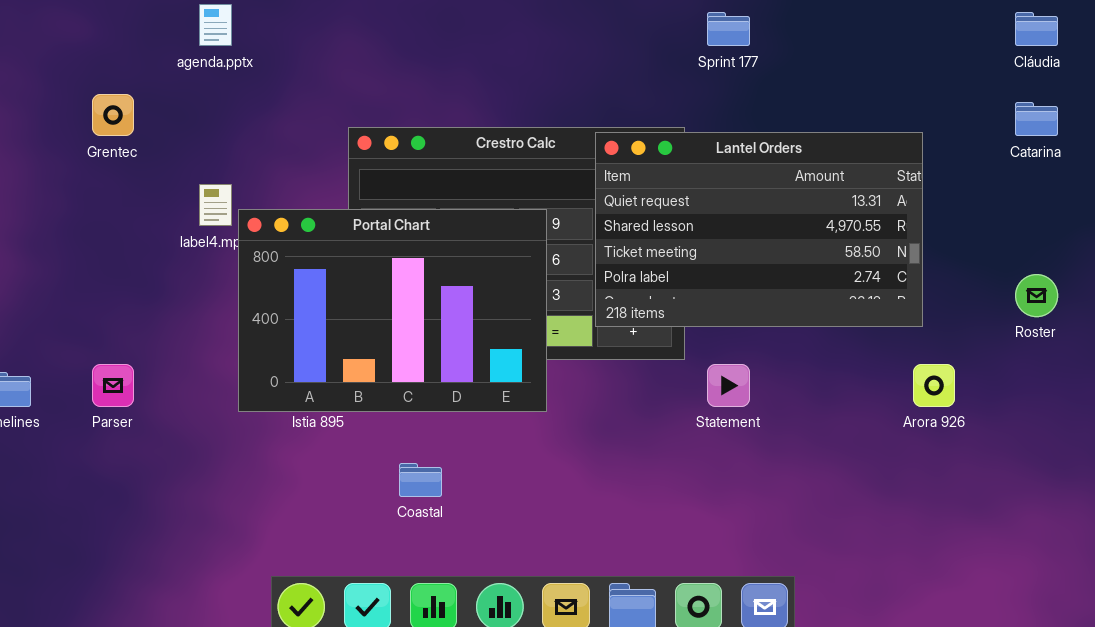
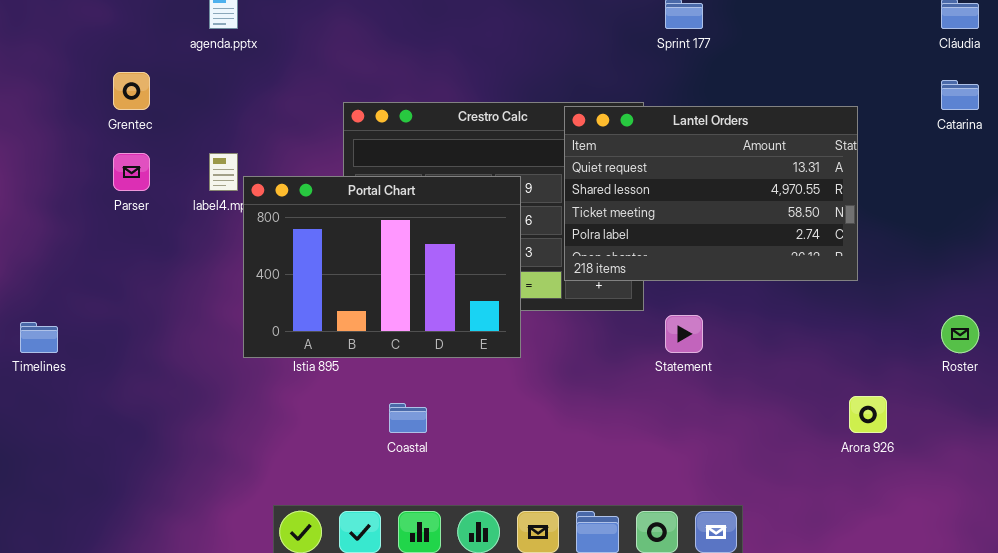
Roster: [1015,274,1058,317] -> [941,315,979,353], moved
Parser: [92,364,134,407] -> [113,153,150,191], moved
Arora 926: [913,364,955,407] -> [849,396,887,433], moved

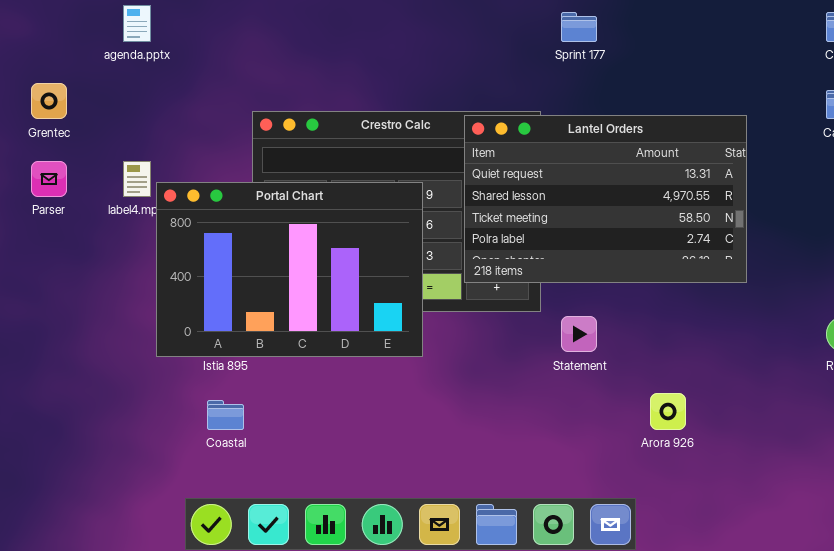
Arora 926: [849,396,887,433] -> [650,393,686,430], moved
Coastal: [389,403,427,433] -> [207,400,244,430], moved

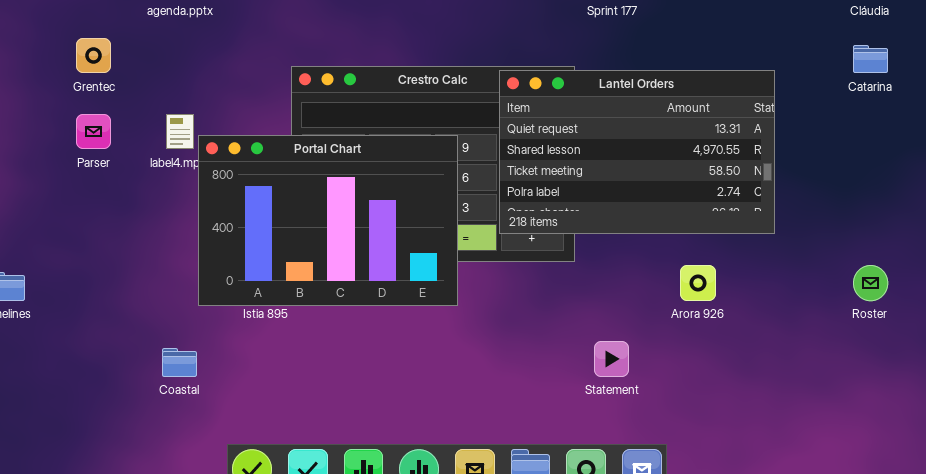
Statement: [561,316,597,352] -> [594,341,629,377], moved
Arora 926: [650,393,686,430] -> [680,265,716,301], moved
Coastal: [207,400,244,430] -> [162,348,197,377], moved

